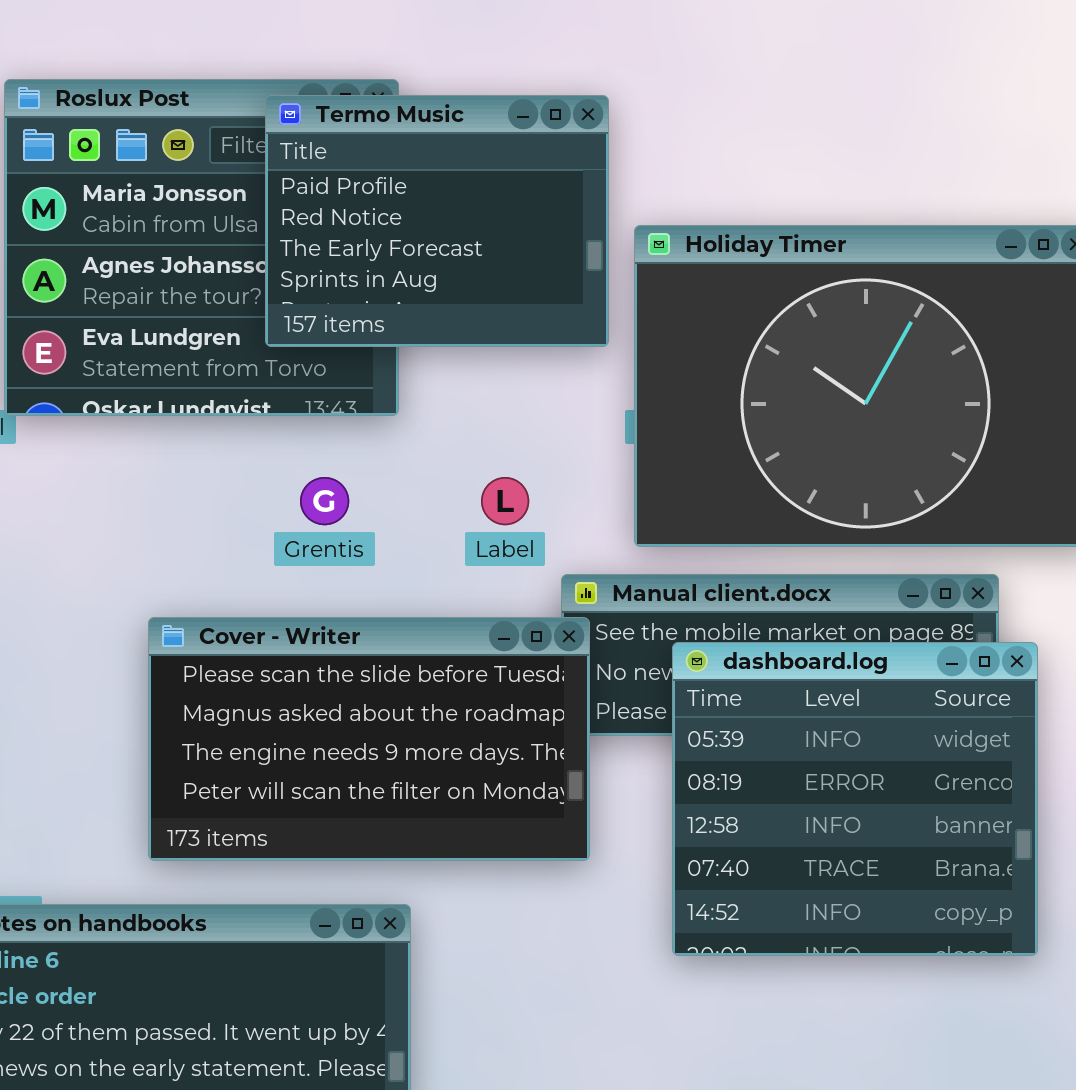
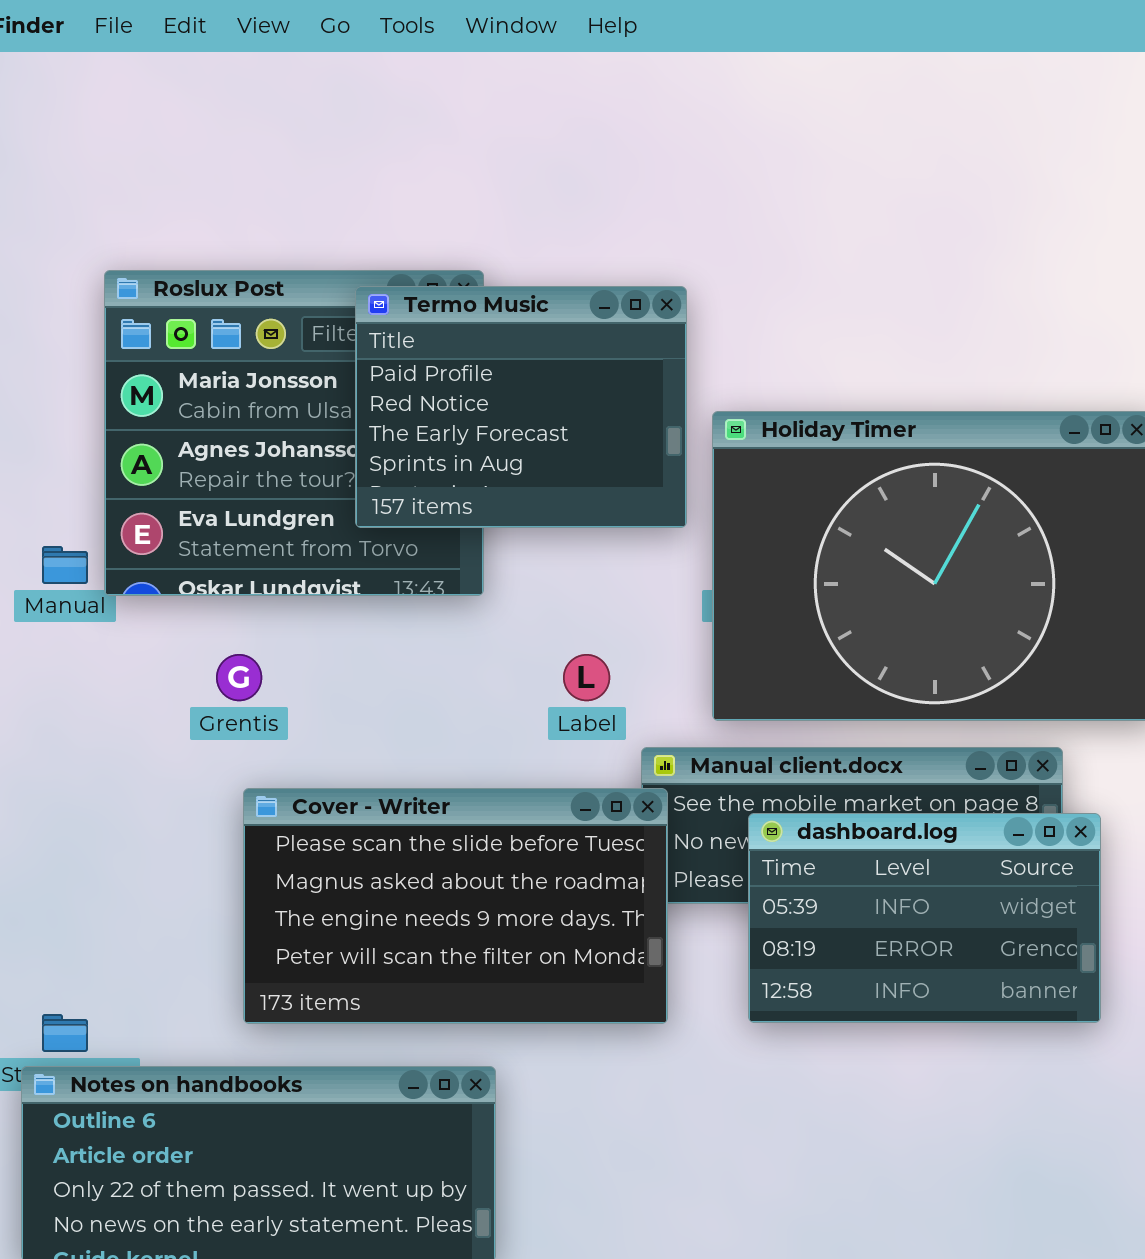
Grentis: [300,477,349,525] -> [216,654,262,701], moved
dashboard.log: [672,642,1038,956] -> [748,813,1101,1023], resized

